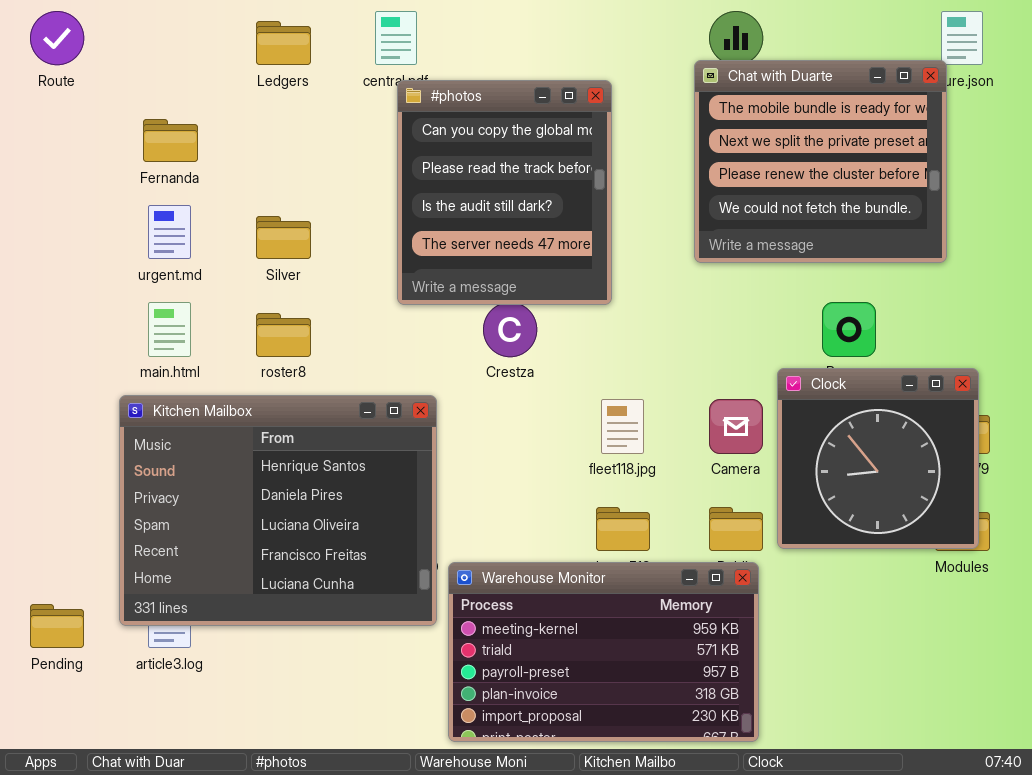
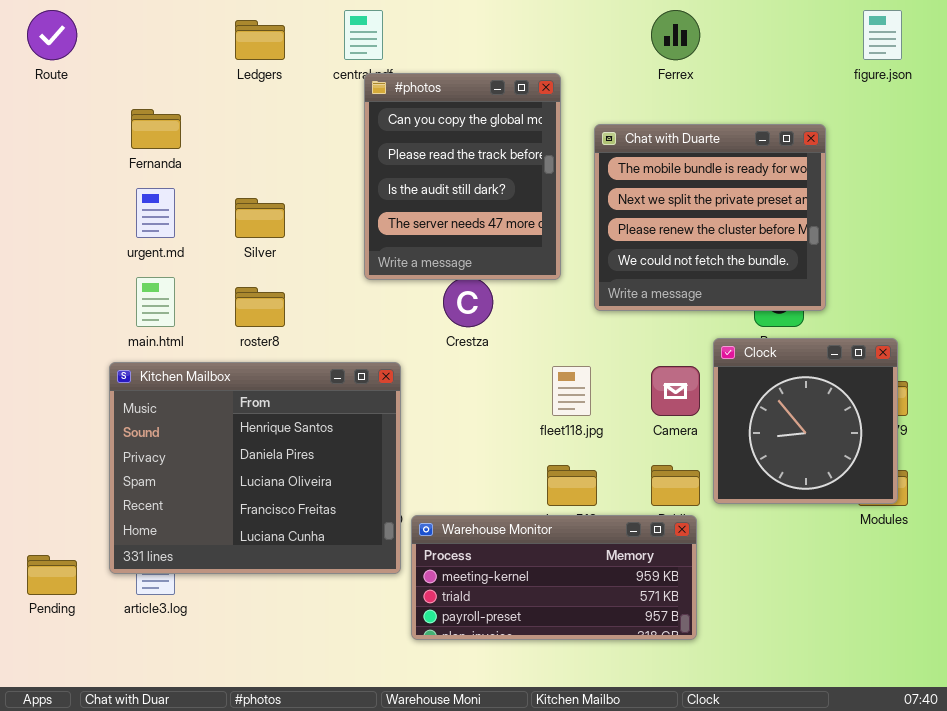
Chat with Duarte: [694,60,947,263] -> [594,124,826,311], moved
Warehouse Monitor: [448,562,759,742] -> [411,515,697,640], resized

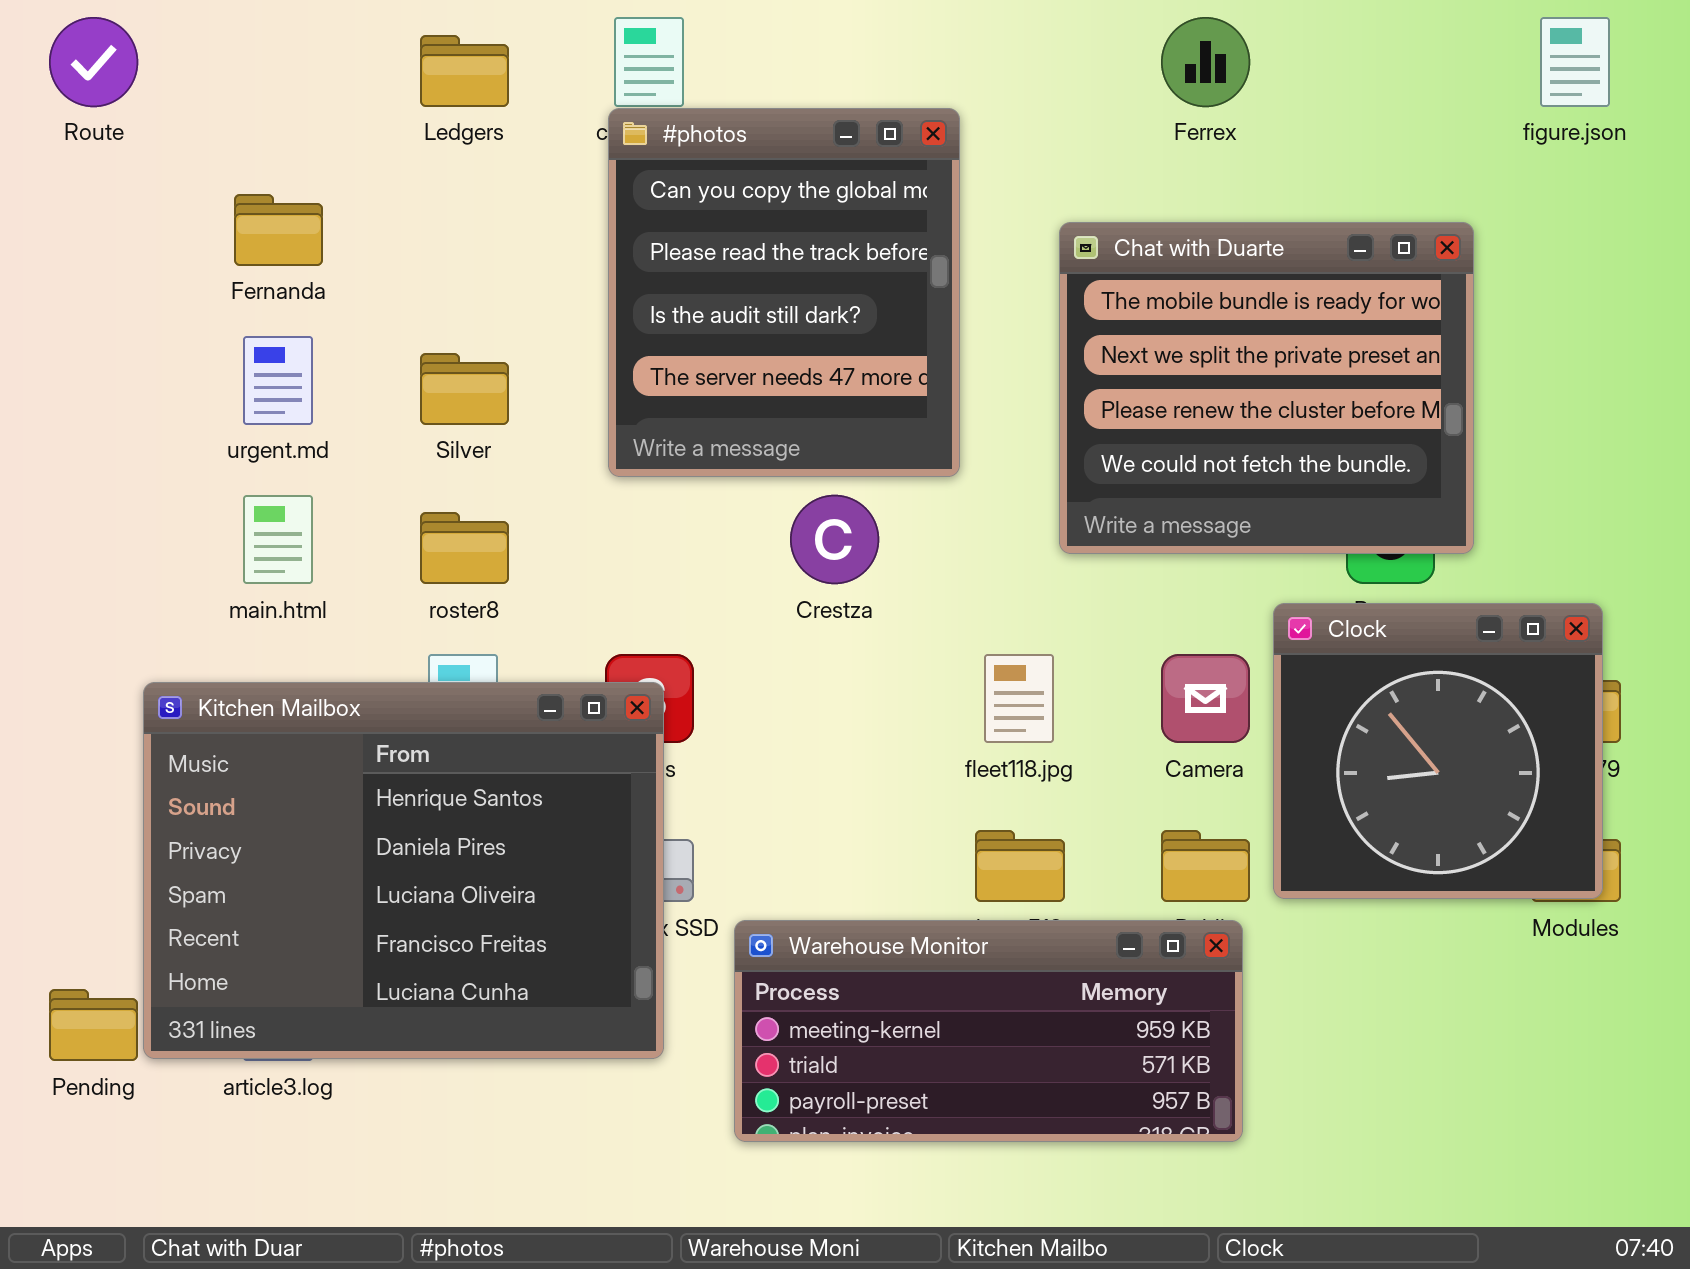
#photos: [364,73,561,280] -> [608,108,960,477], moved
Kitchen Mailbox: [109,362,401,574] -> [143,682,664,1059], moved

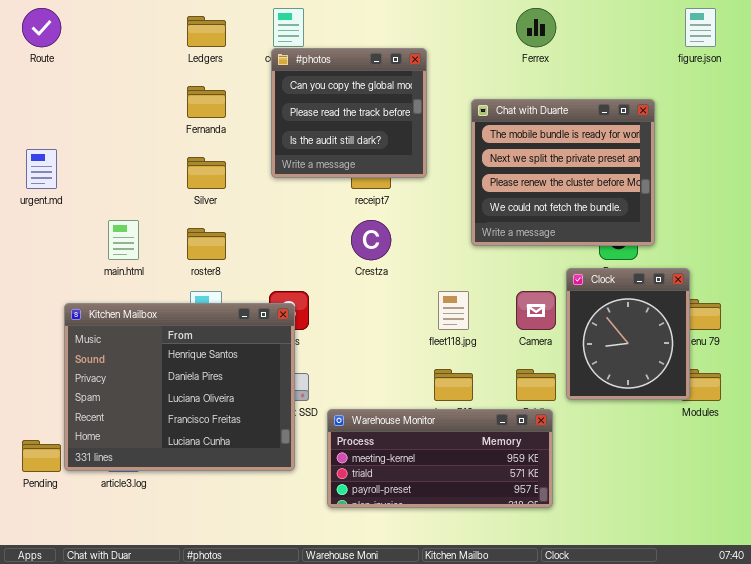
#photos: [608,108,960,477] -> [271,48,427,178], resized
Fernanda: [234,194,323,266] -> [187,86,226,118], moved
urgent.md: [243,336,313,425] -> [26,149,57,189], moved
Clock: [1273,603,1603,899] -> [566,268,690,400], resized

